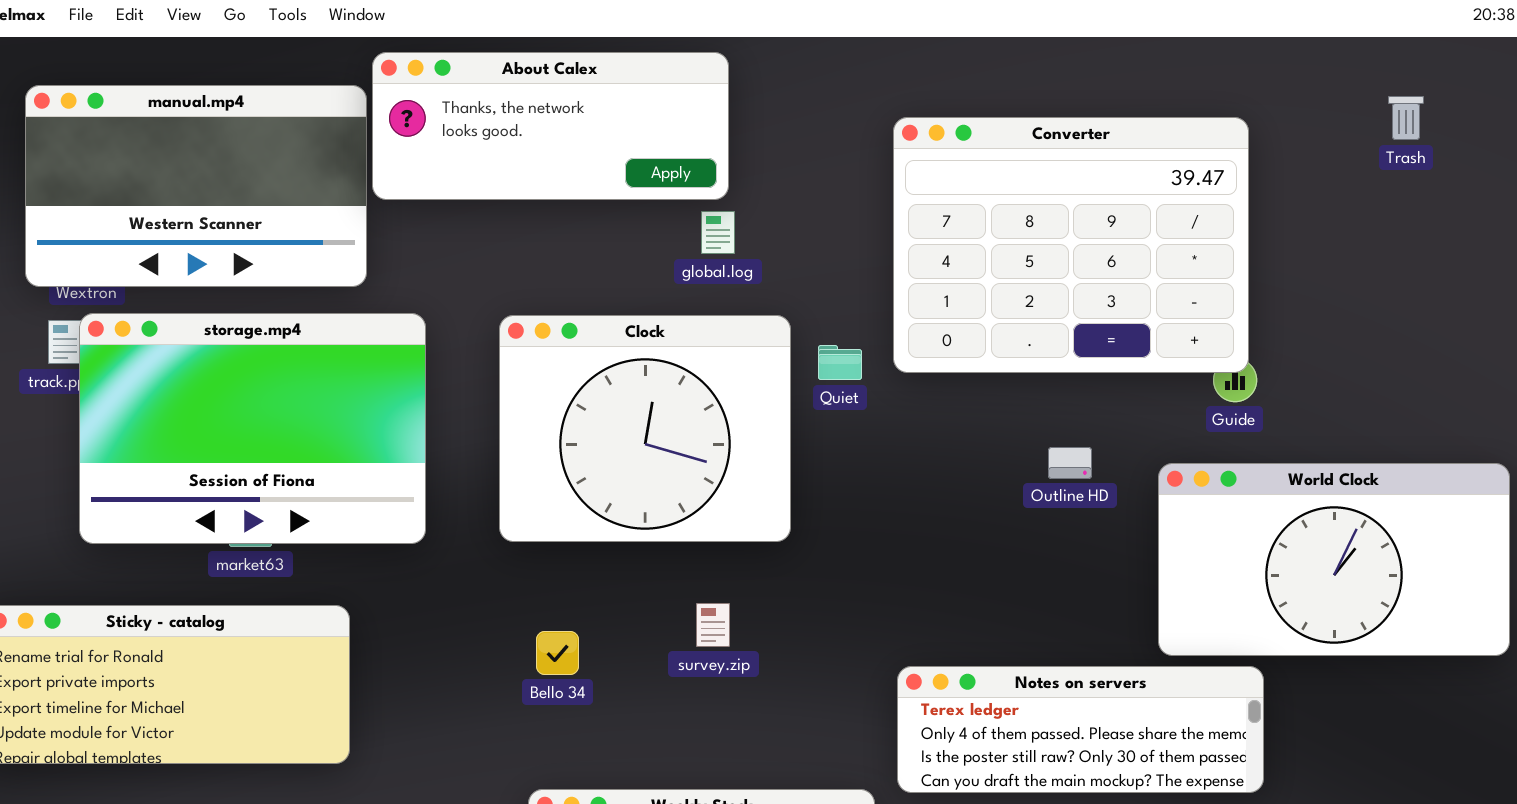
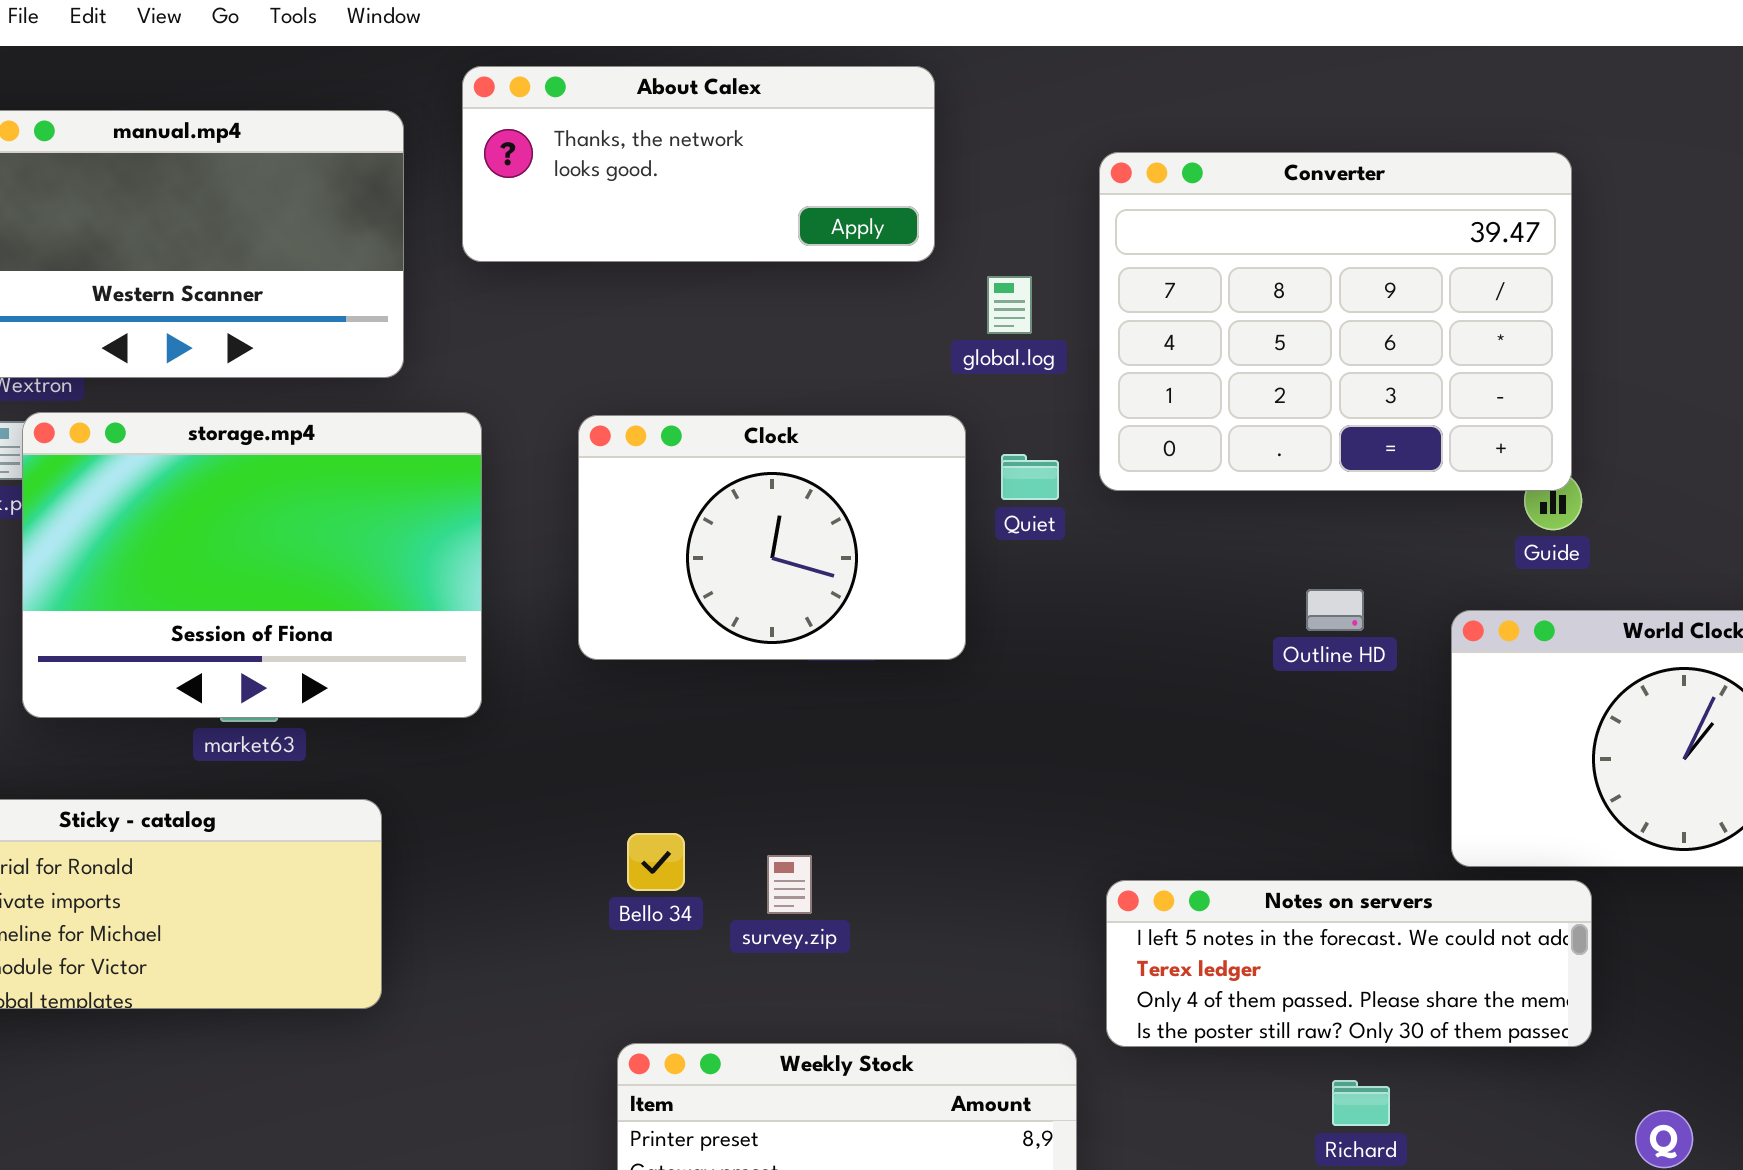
About Calex: [372,52,729,200] -> [462,66,935,262], moved
global.log: [701,211,735,254] -> [987,276,1032,334], moved
Clock: [499,315,791,542] -> [578,415,966,660], resized
survey.zip: [696,603,730,647] -> [767,855,812,914], moved
Notes on servers: [897,666,1264,793] -> [1106,880,1592,1047], scrolled up 1 row

